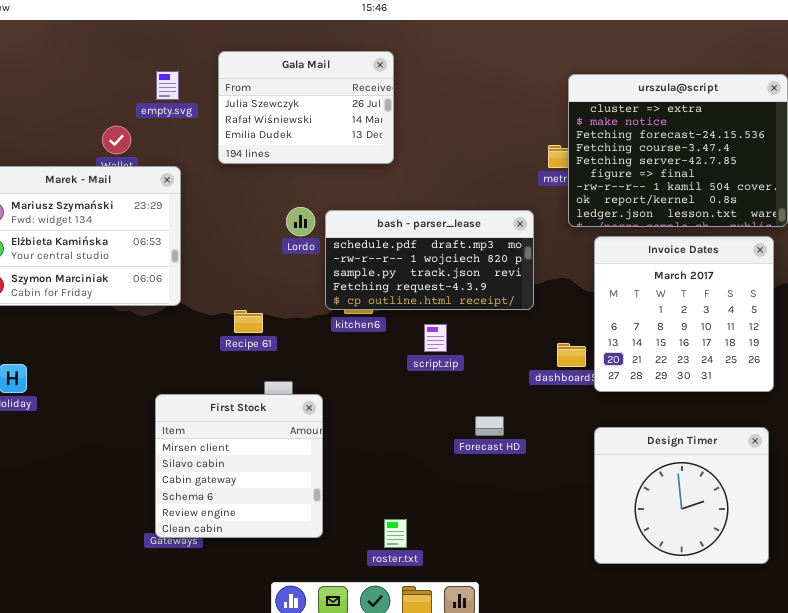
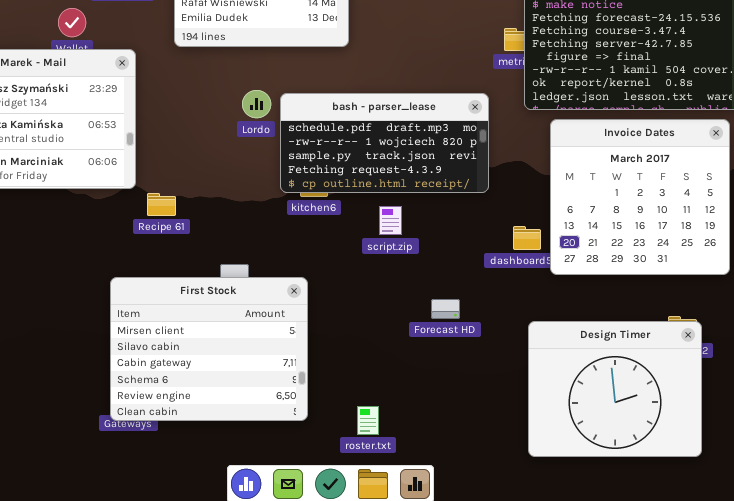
Recipe 61: [234,310,263,333] -> [147,193,176,216], moved
First Stock: [155,394,323,538] -> [110,277,308,421], resized
Design Timer: [594,427,769,564] -> [528,321,702,457], moved
roster.txt: [384,519,407,548] -> [357,406,379,435], moved

